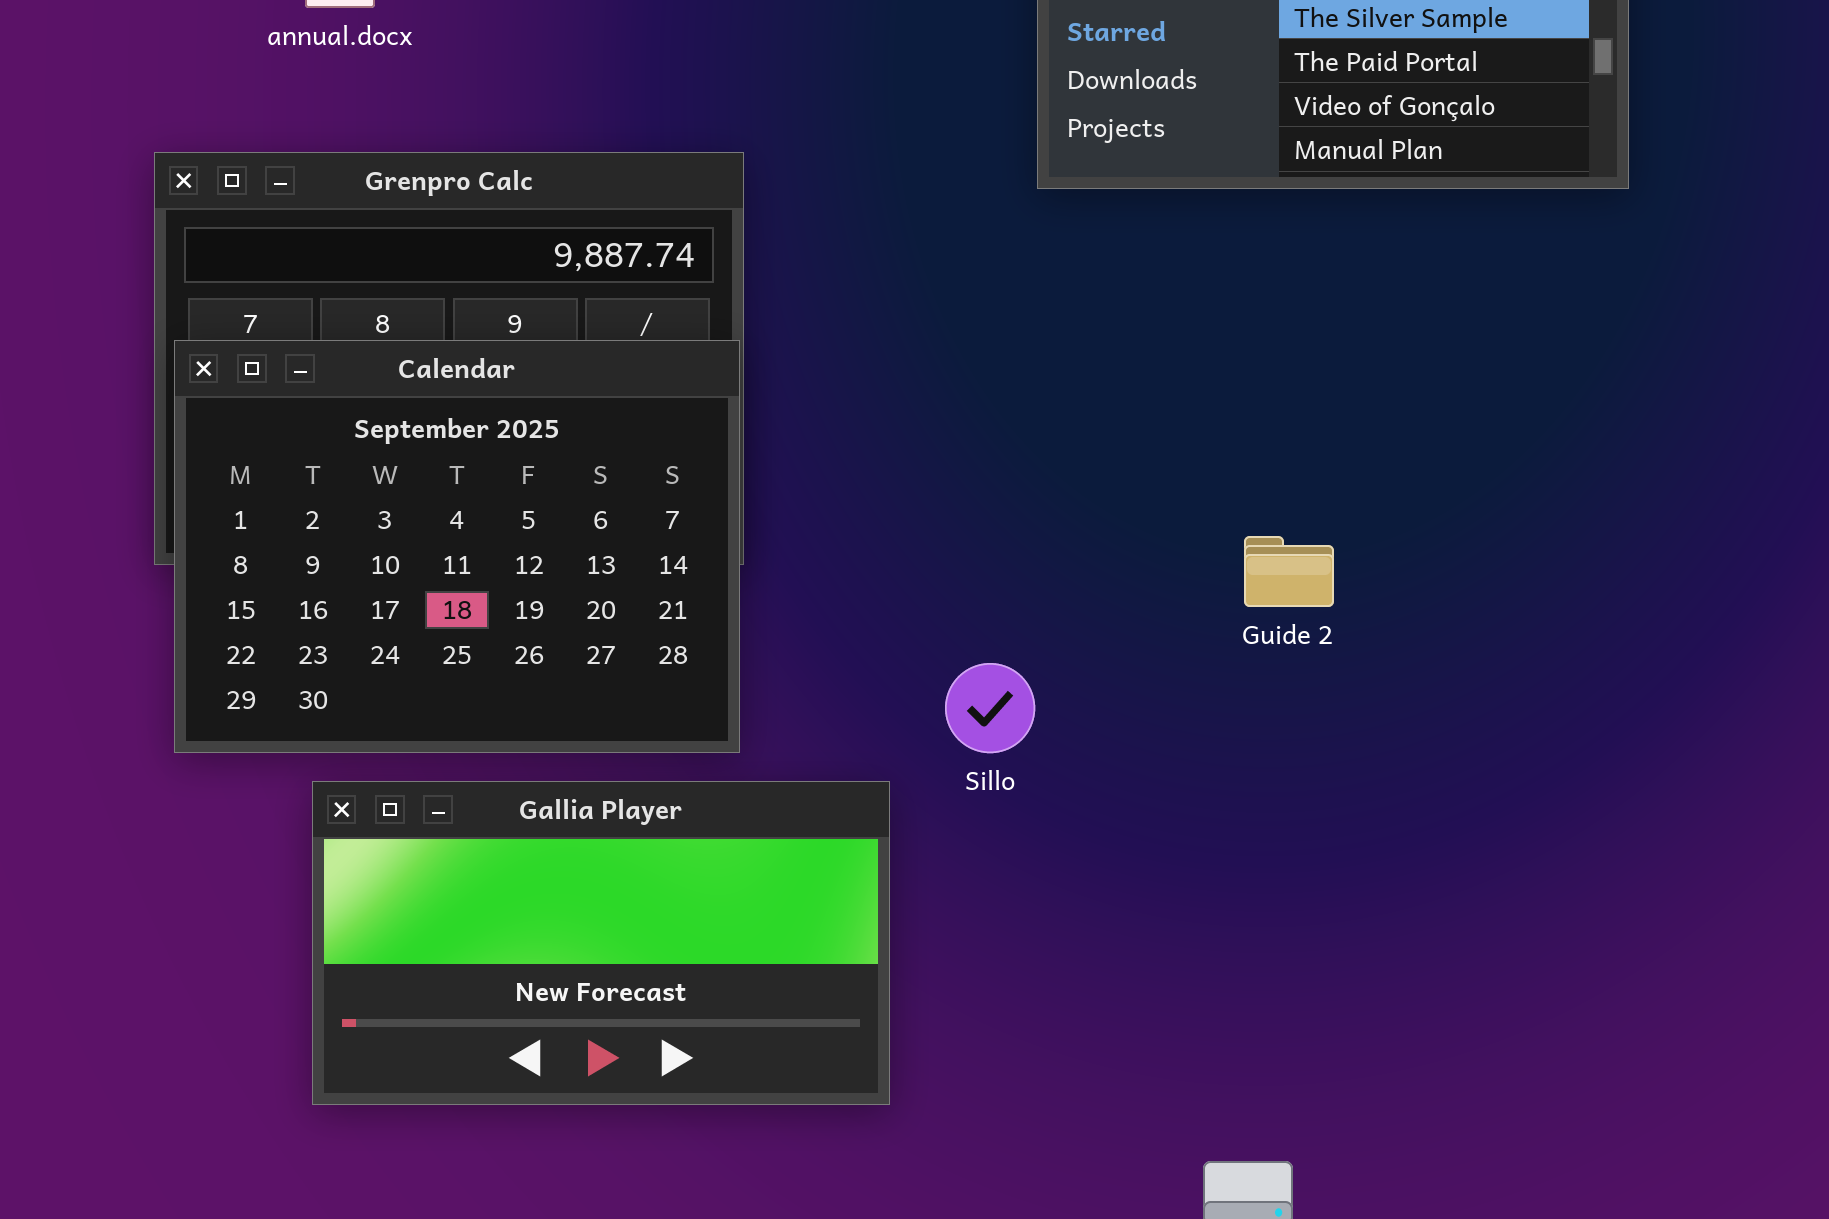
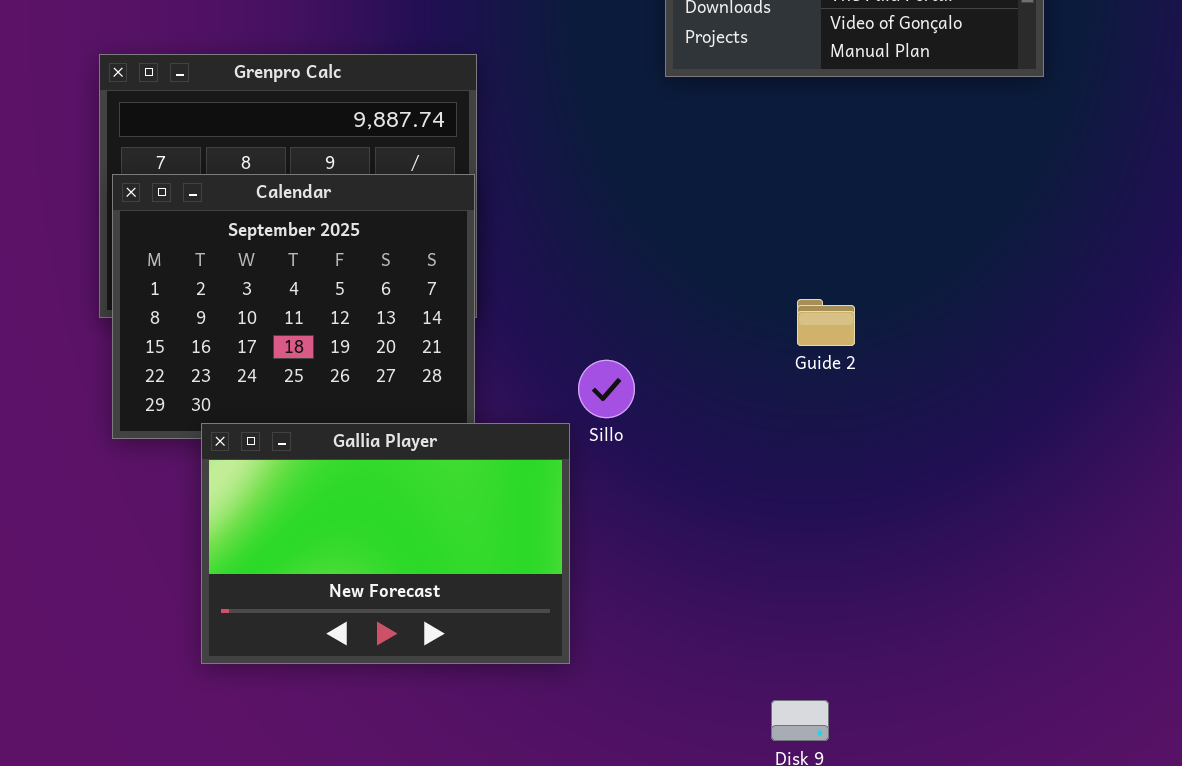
Sillo: [945,663,1035,753] -> [578,360,635,418], moved
Gallia Player: [312,781,890,1105] -> [201,423,570,664], resized

